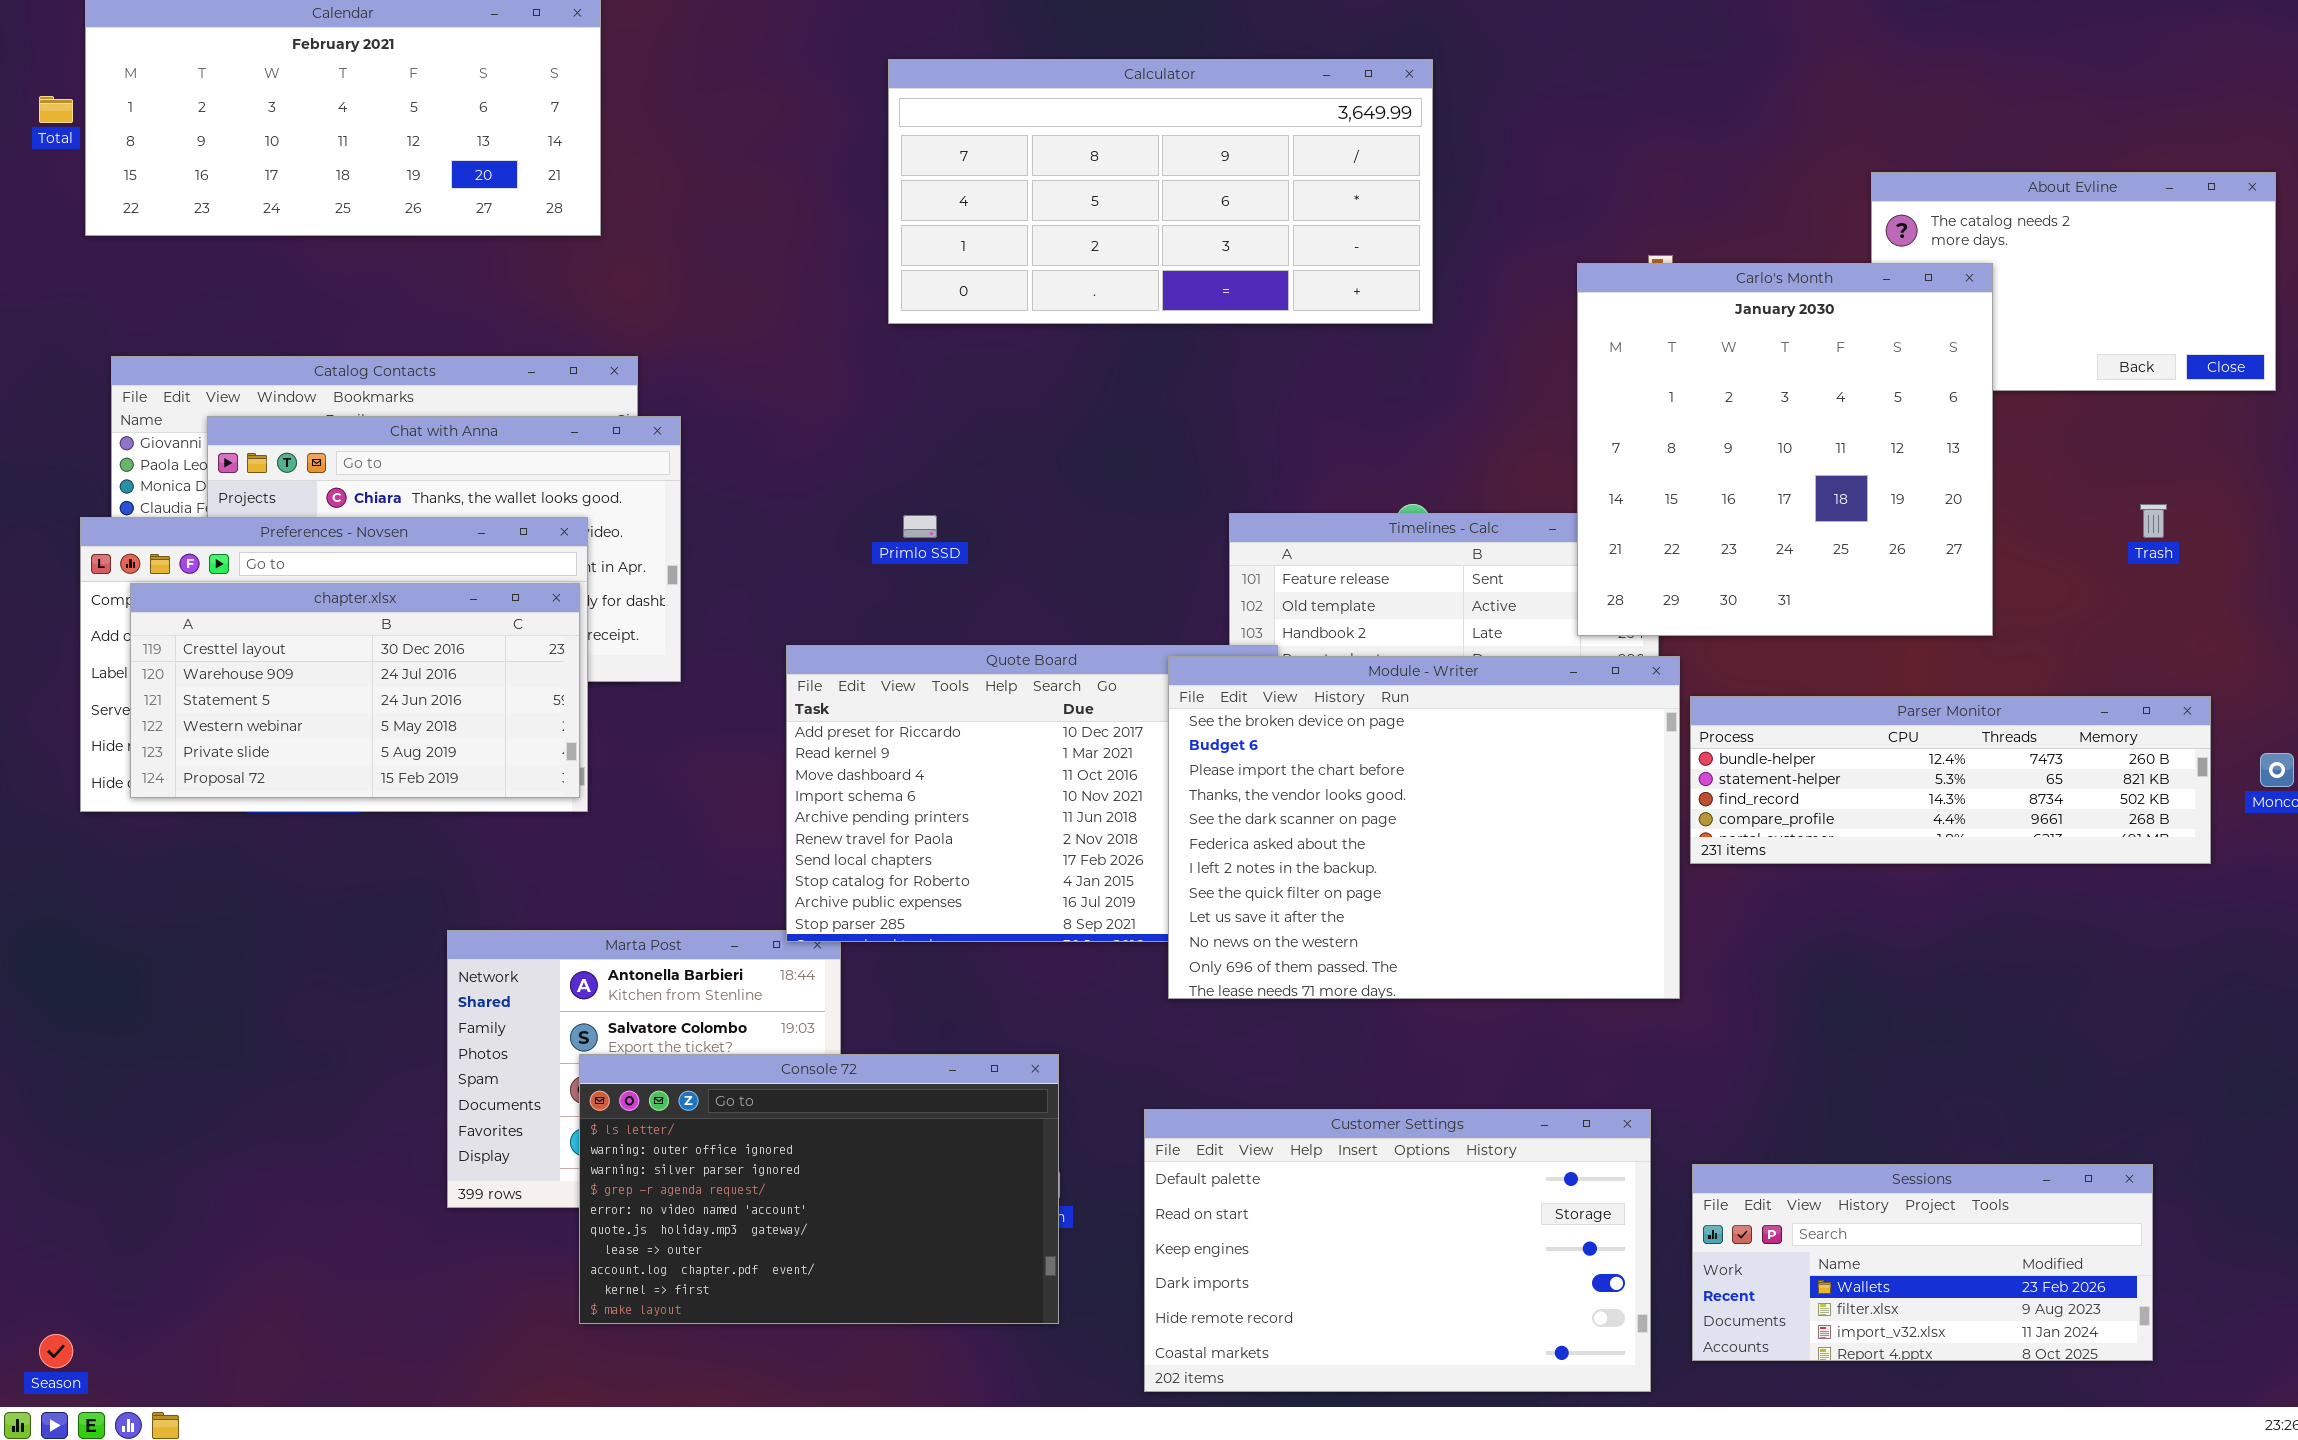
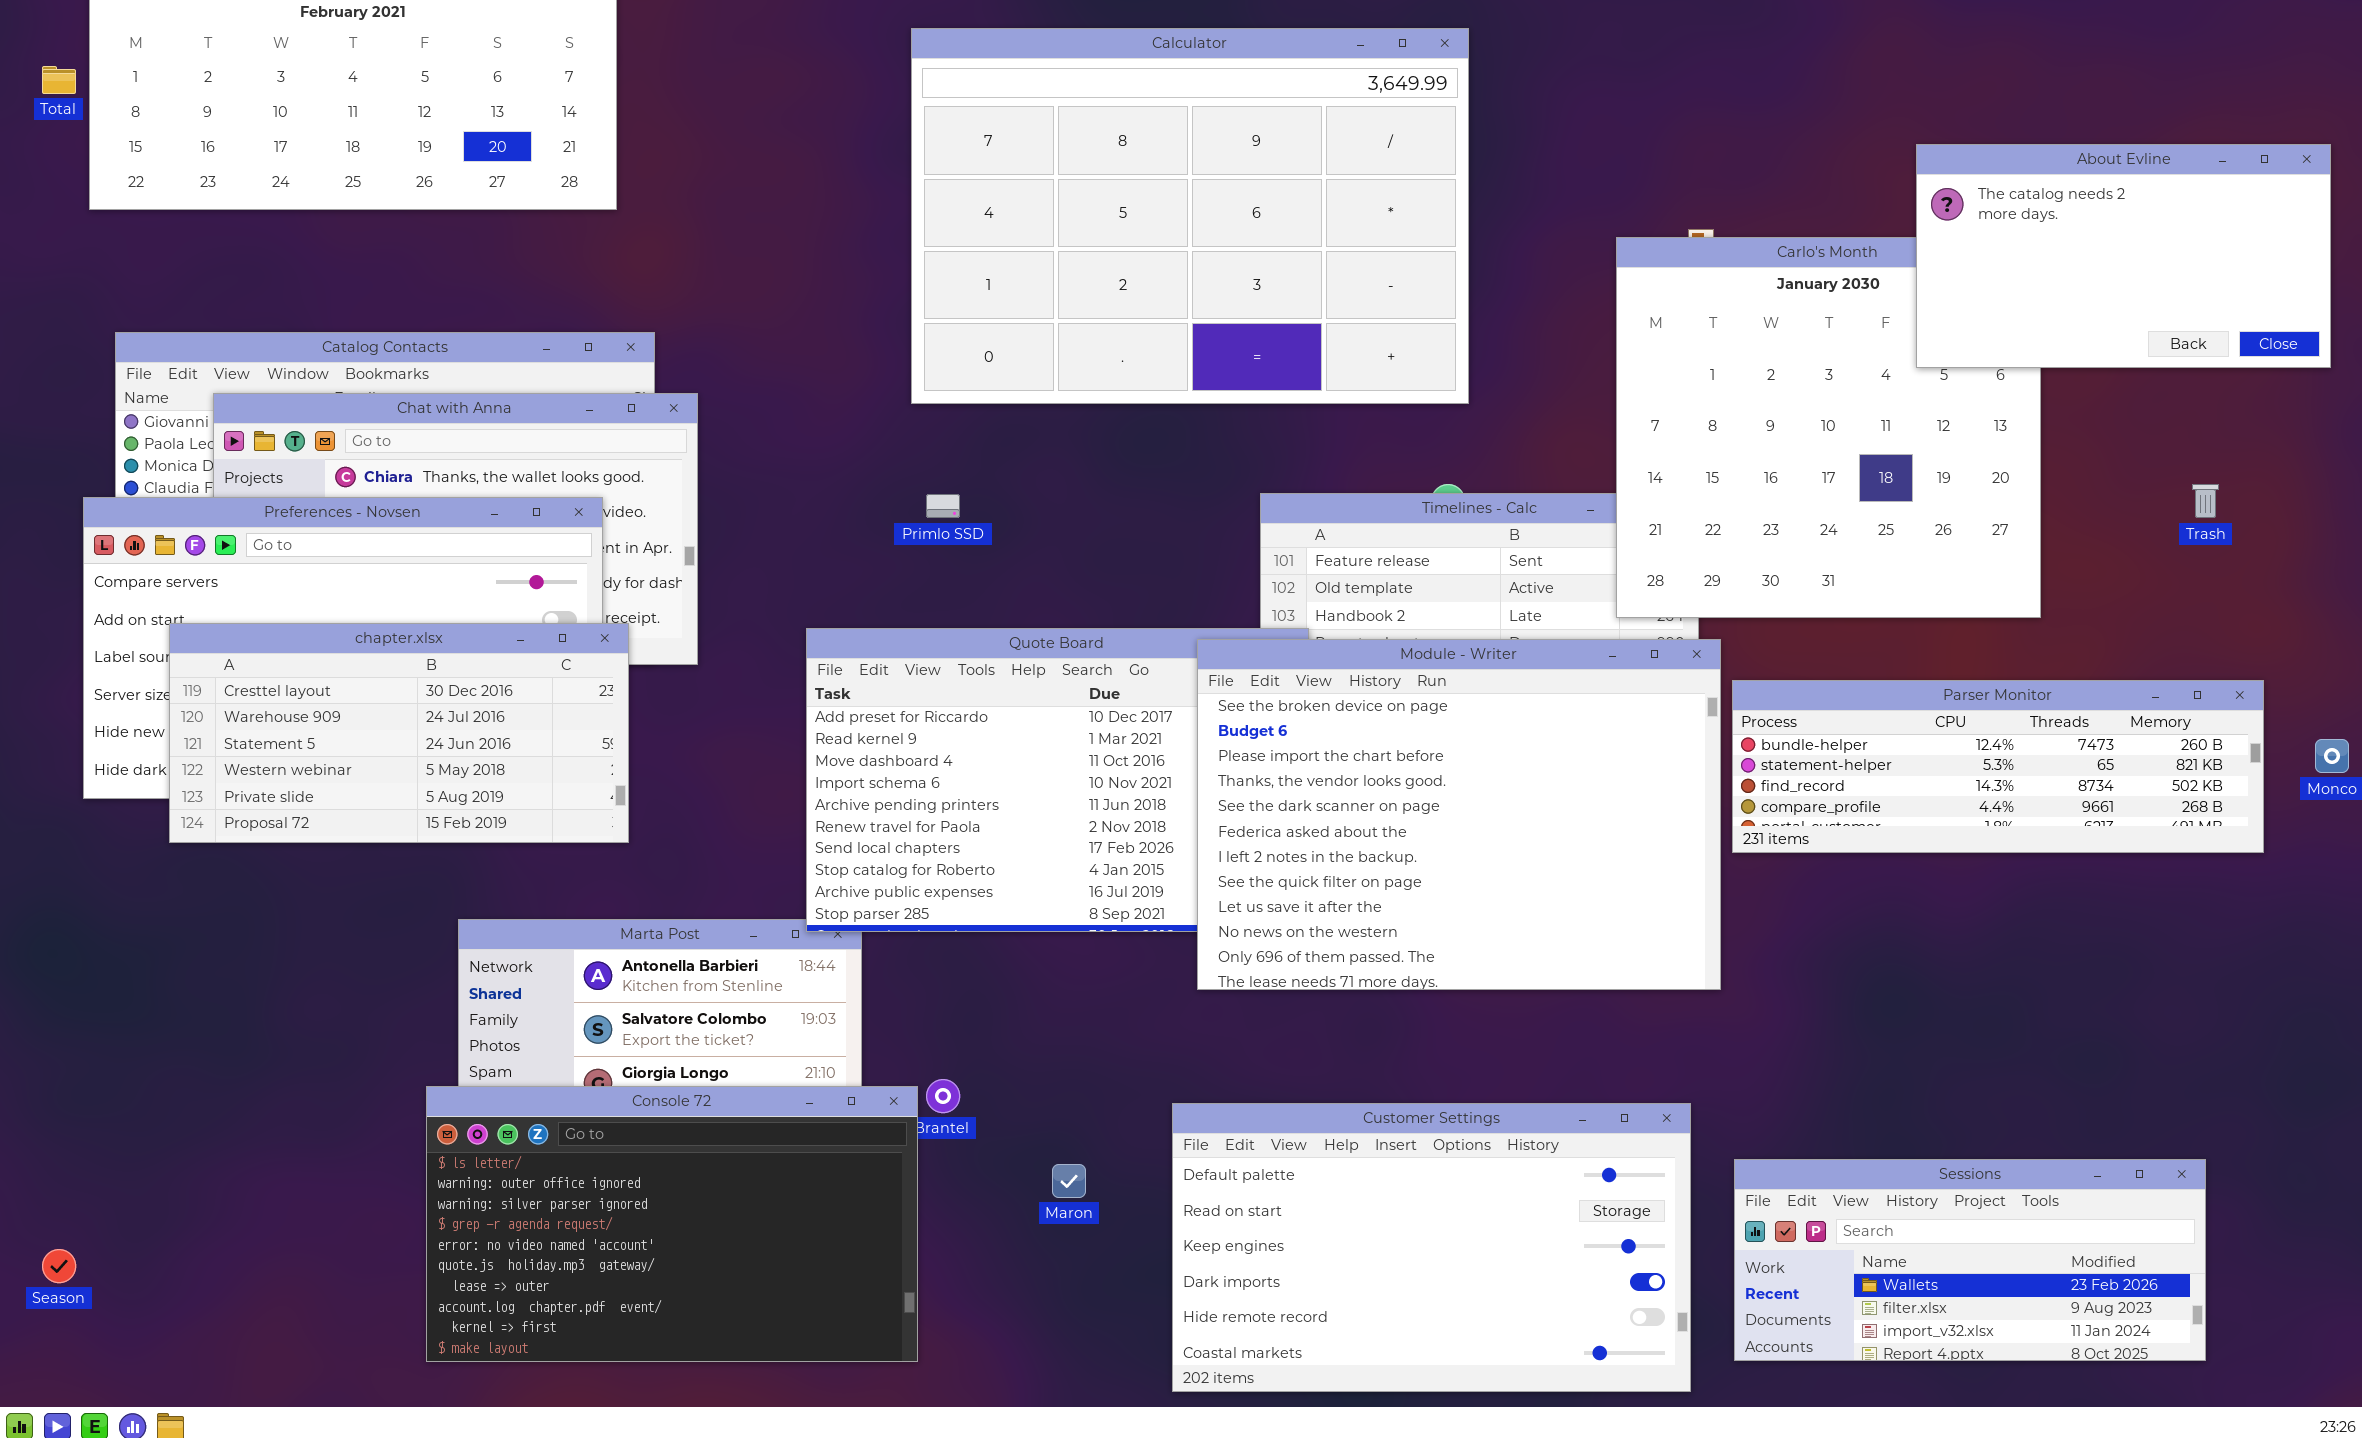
Calculator: [888,59,1433,324] -> [911,28,1469,404], resized
About Evline: [1871,172,2276,391] -> [1916,144,2331,368], raised
chapter.xlsx: [130,583,580,798] -> [169,623,629,843], moved
Console 72: [579,1054,1059,1324] -> [426,1086,918,1362], moved
Season: [39,1334,73,1368] -> [42,1249,76,1283], moved

